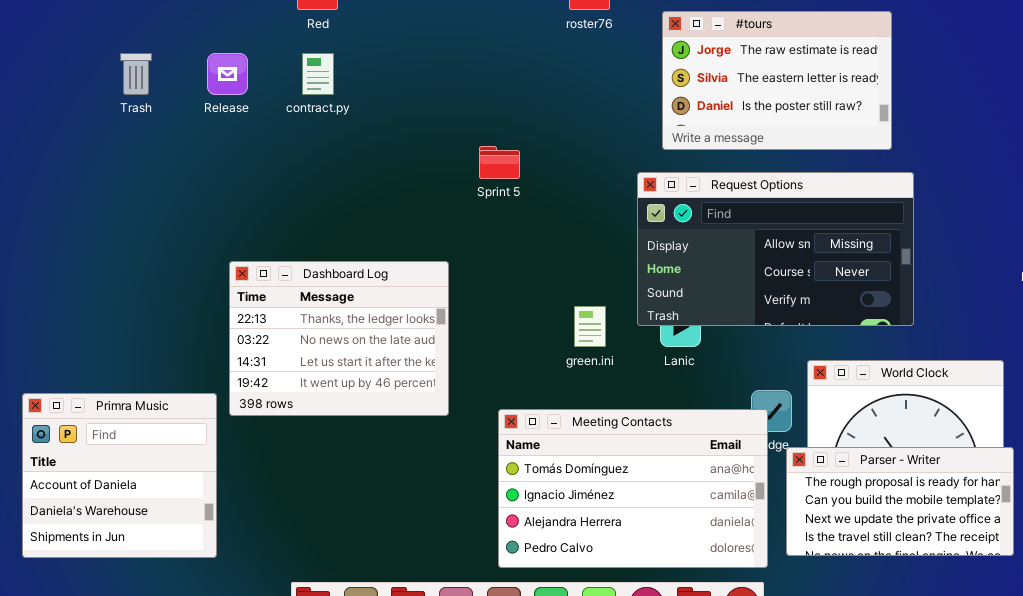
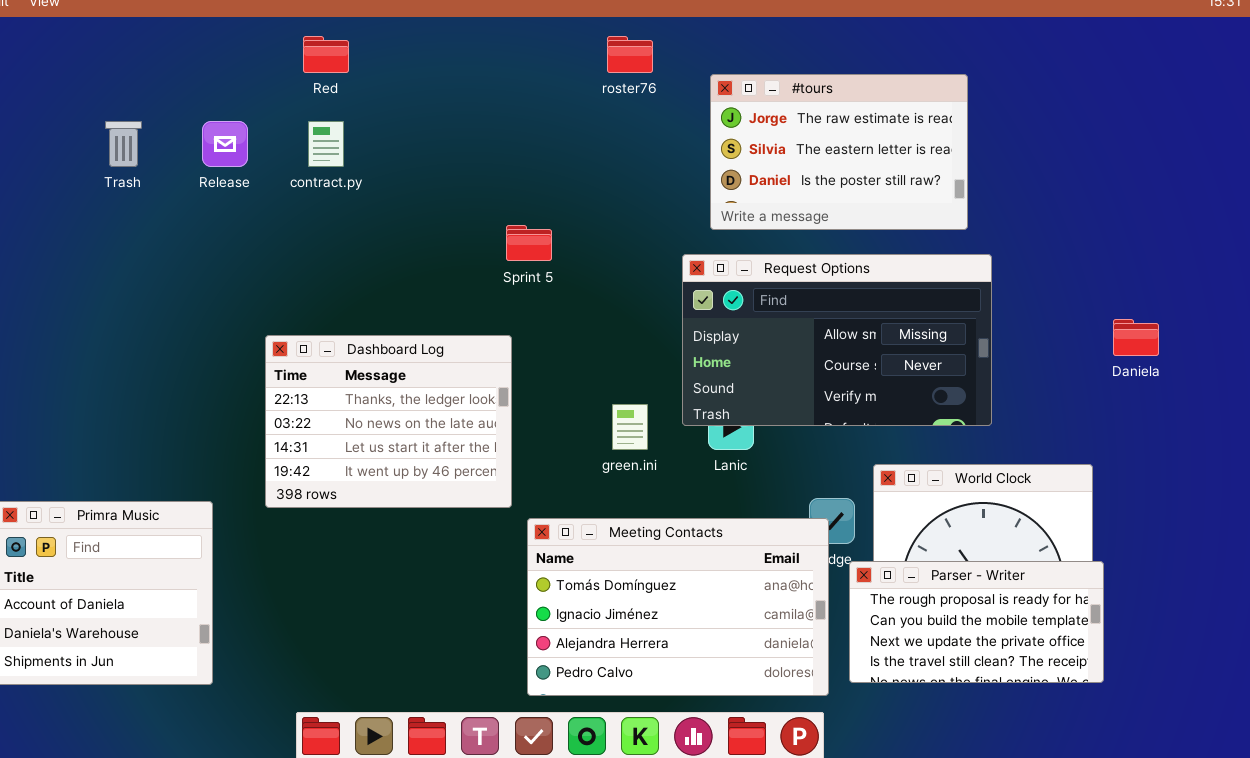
Dashboard Log: [229,261,449,416] -> [265,335,512,508], moved

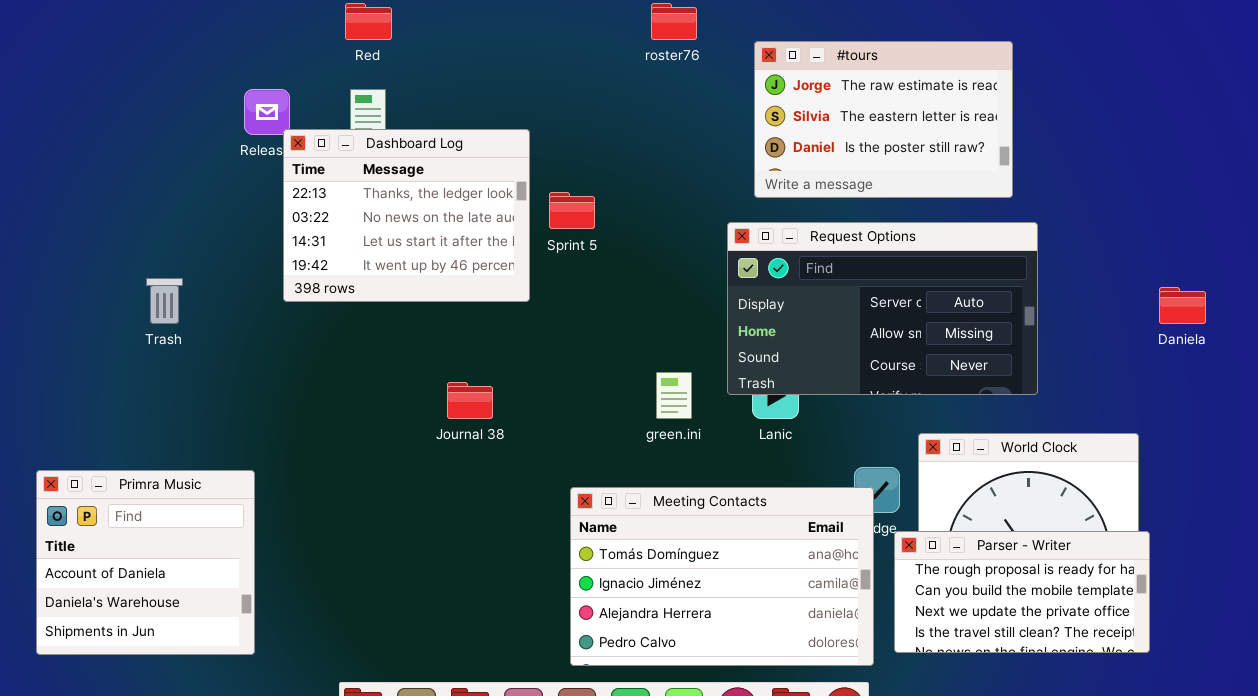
Trash: [105,121,142,167] -> [146,278,183,324], moved
Request Options: [682,254,992,426] -> [727,222,1038,395], scrolled up 1 row
Dashboard Log: [265,335,512,508] -> [283,129,530,302], moved

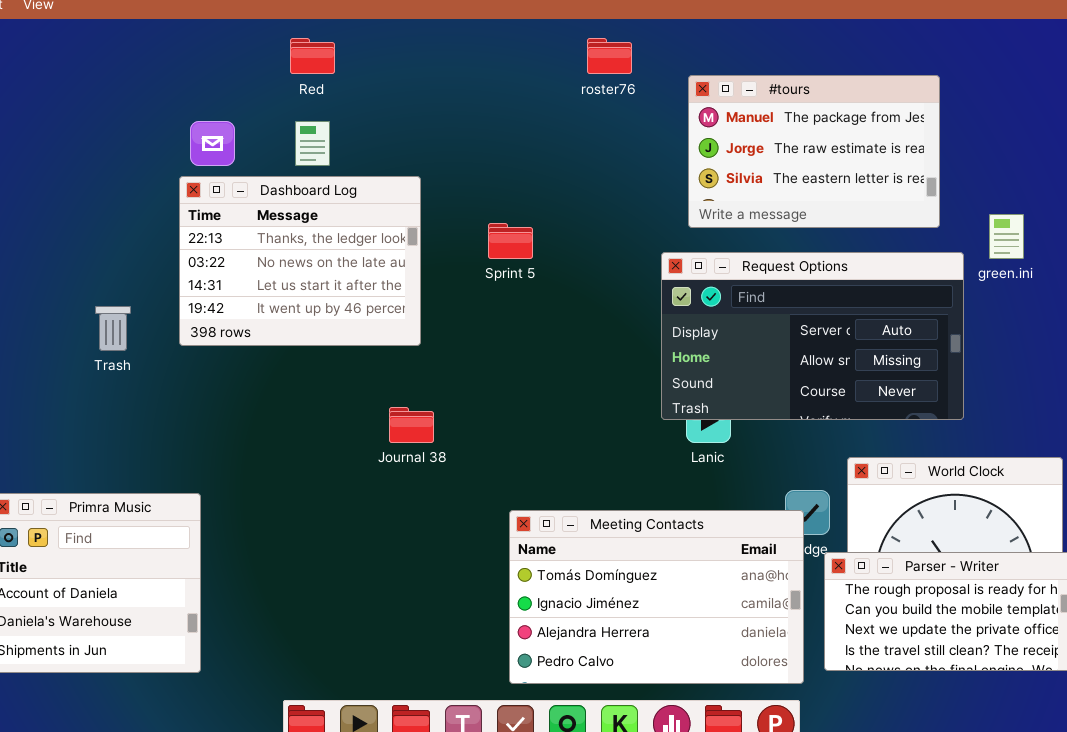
#tours: [754,41,1013,198] -> [688,75,940,228], scrolled up 1 row
Dashboard Log: [283,129,530,302] -> [179,176,421,346], moved
green.ini: [656,372,692,419] -> [989,214,1024,259], moved

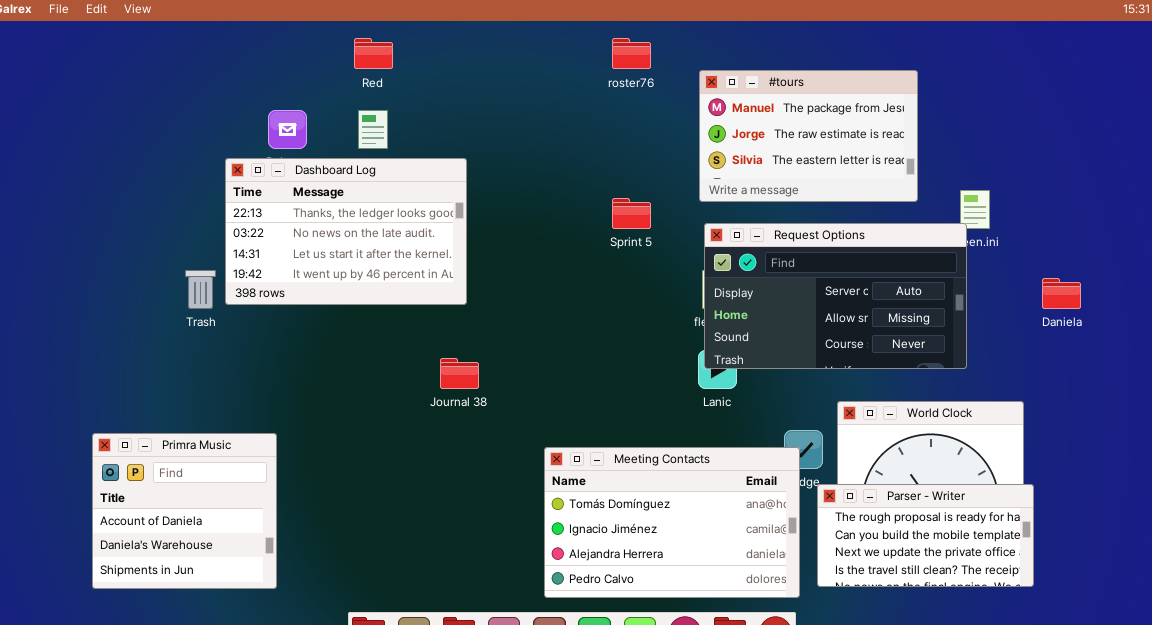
Dashboard Log: [179,176,421,346] -> [225,158,467,305], resized
Sprint 5: [488,223,533,259] -> [612,198,651,229], moved
Request Options: [661,252,964,420] -> [704,223,967,369], moved

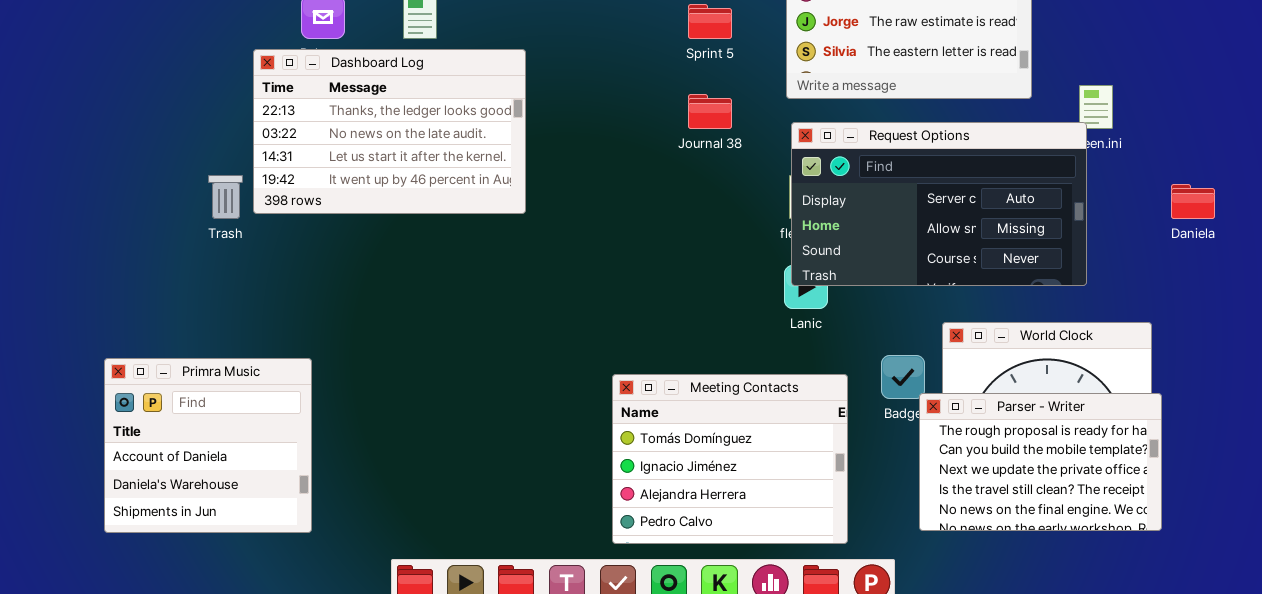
Sprint 5: [612,198,651,229] -> [688,4,732,39], moved
Journal 38: [440,358,479,389] -> [688,94,732,129], moved
Meeting Contacts: [544,447,800,598] -> [612,374,848,544], resized
Parser - Writer: [817,484,1034,587] -> [919,393,1162,531], resized

